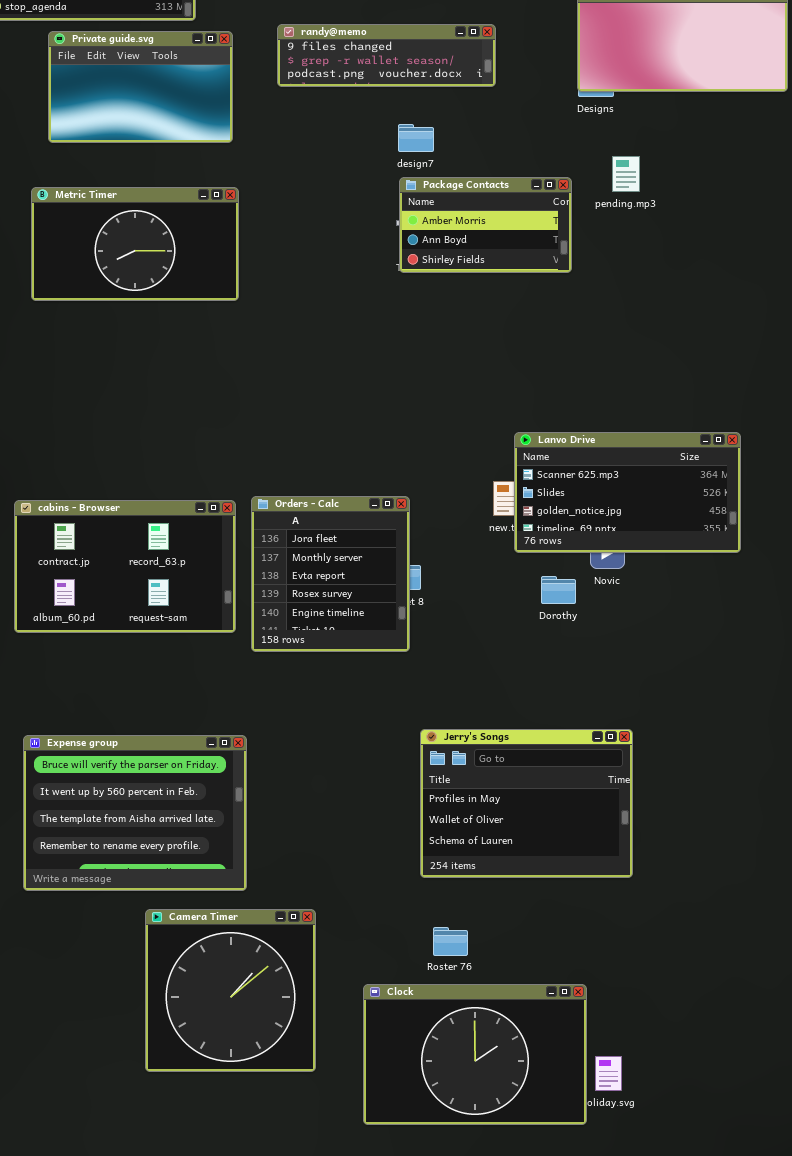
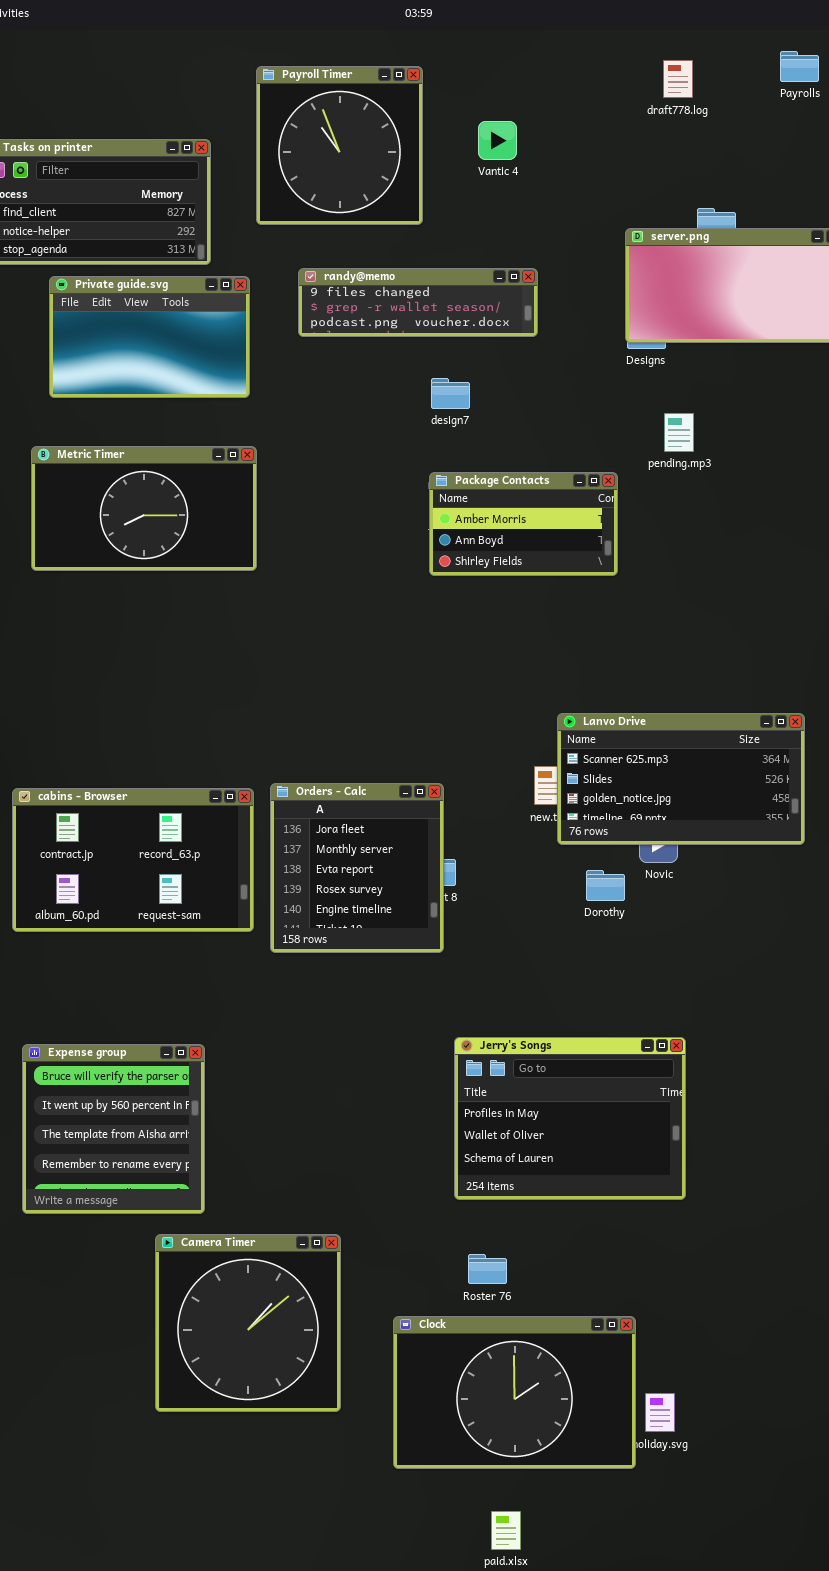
Package Contacts: [399,177,572,273] -> [429,472,618,576], moved
Expense group: [23,735,247,891] -> [22,1044,205,1214], resized

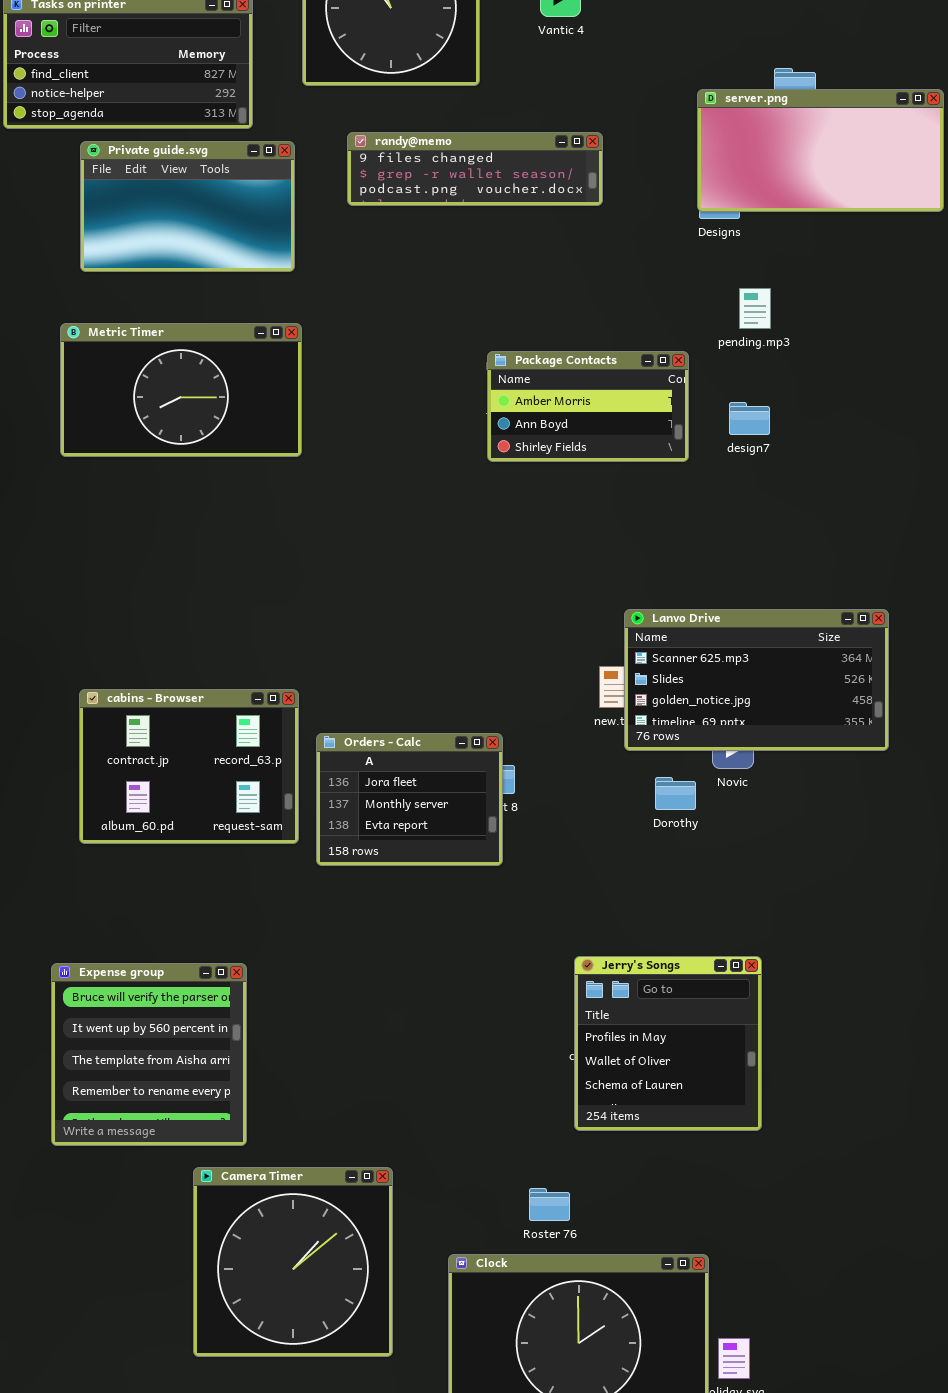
design7: [431,378,470,409] -> [729,402,770,435], moved
Orders - Calc: [270,783,444,953] -> [316,733,503,866], resized
cabins - Browser: [12,788,254,932] -> [79,689,299,844], resized
Jerry's Songs: [454,1037,686,1200] -> [574,956,762,1131], resized

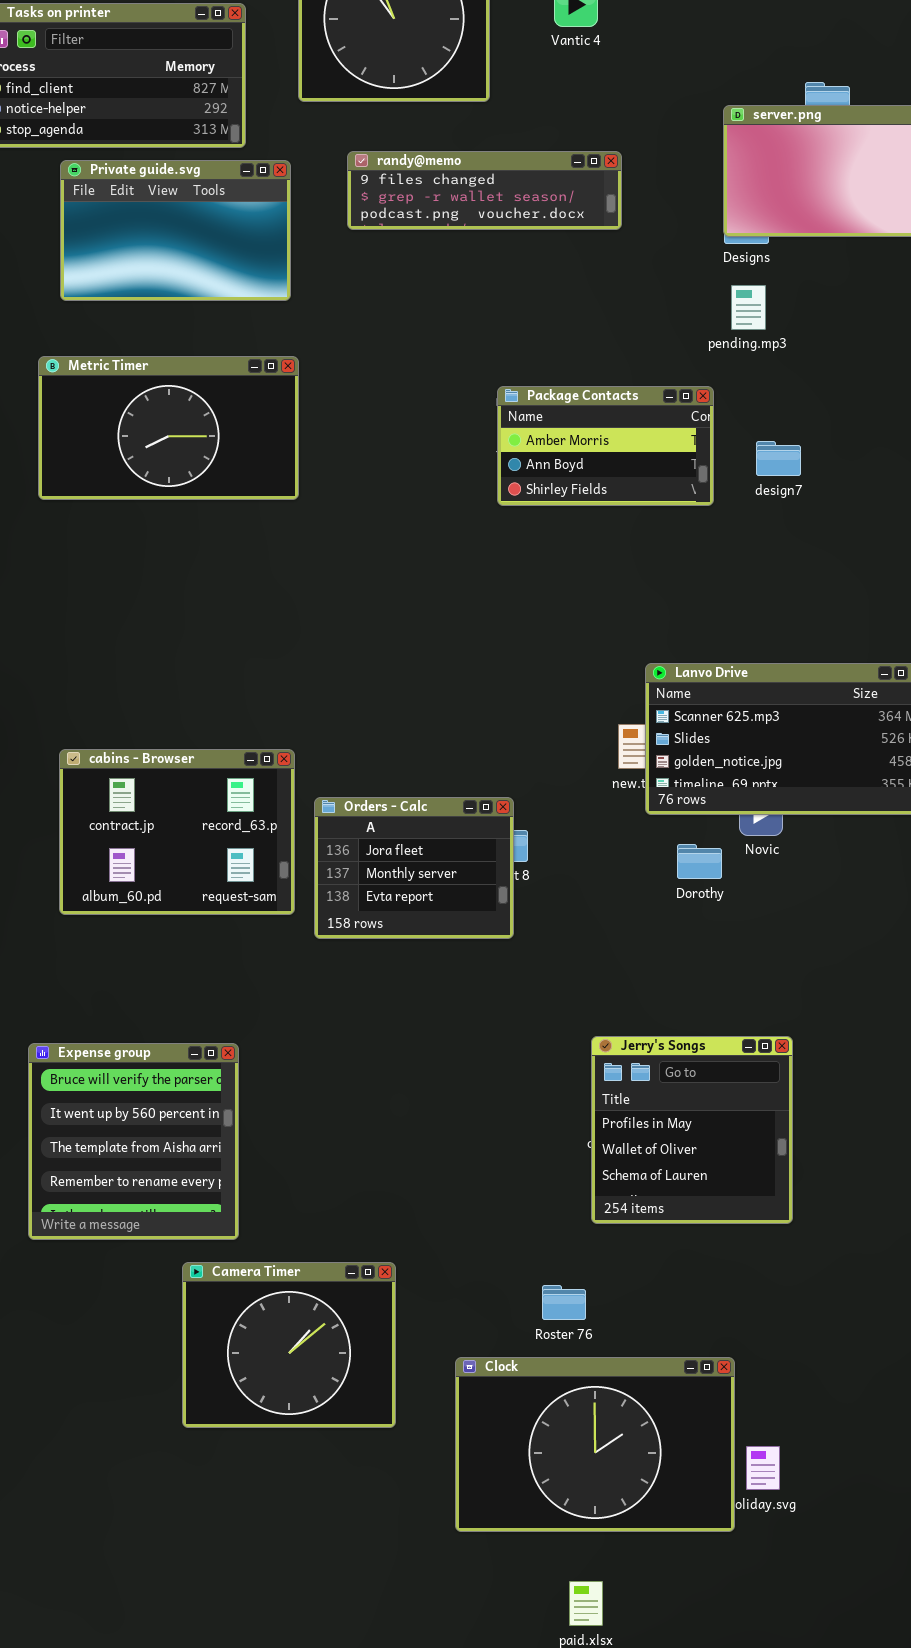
pending.mp3: [739,288,771,329] -> [731,285,766,330], moved
Camera Timer: [193,1167,393,1357] -> [182,1262,396,1428], resized

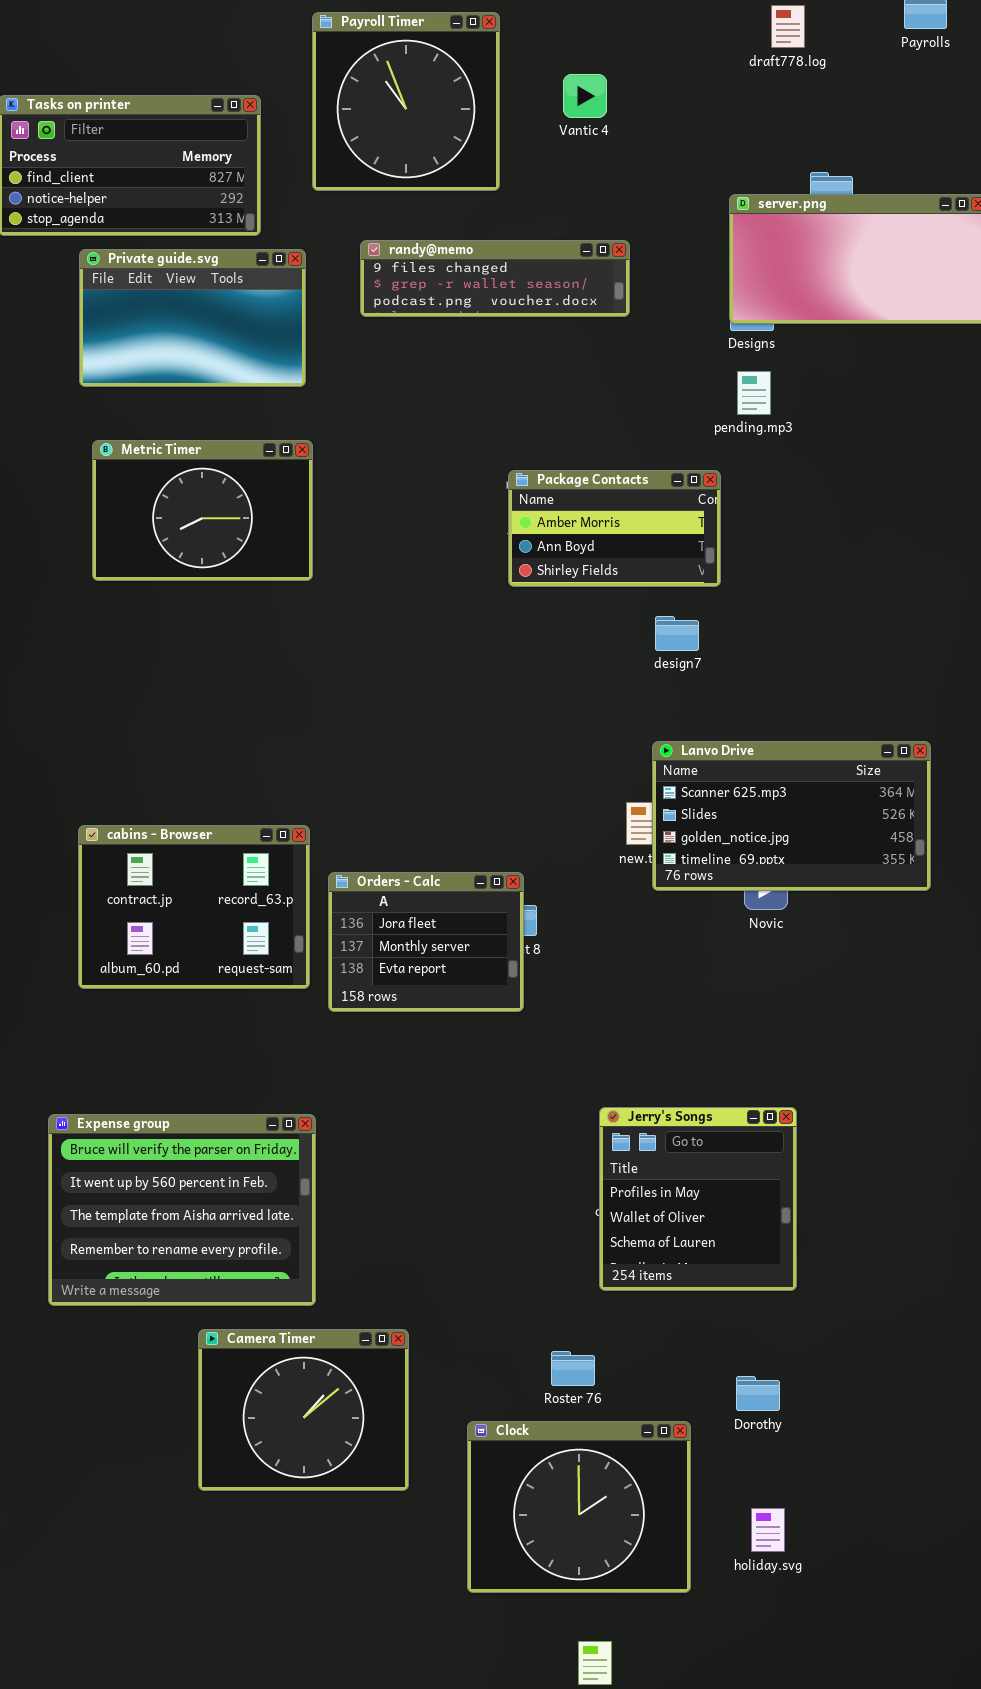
Metric Timer: [38,356,299,500] -> [92,440,313,581], resized
design7: [756,441,801,476] -> [655,616,699,651], moved
Dorothy: [677,844,722,879] -> [736,1376,780,1411], moved
Expense group: [28,1043,239,1240] -> [48,1114,316,1306], resized
Clock: [455,1357,735,1532] -> [467,1421,691,1593], resized

